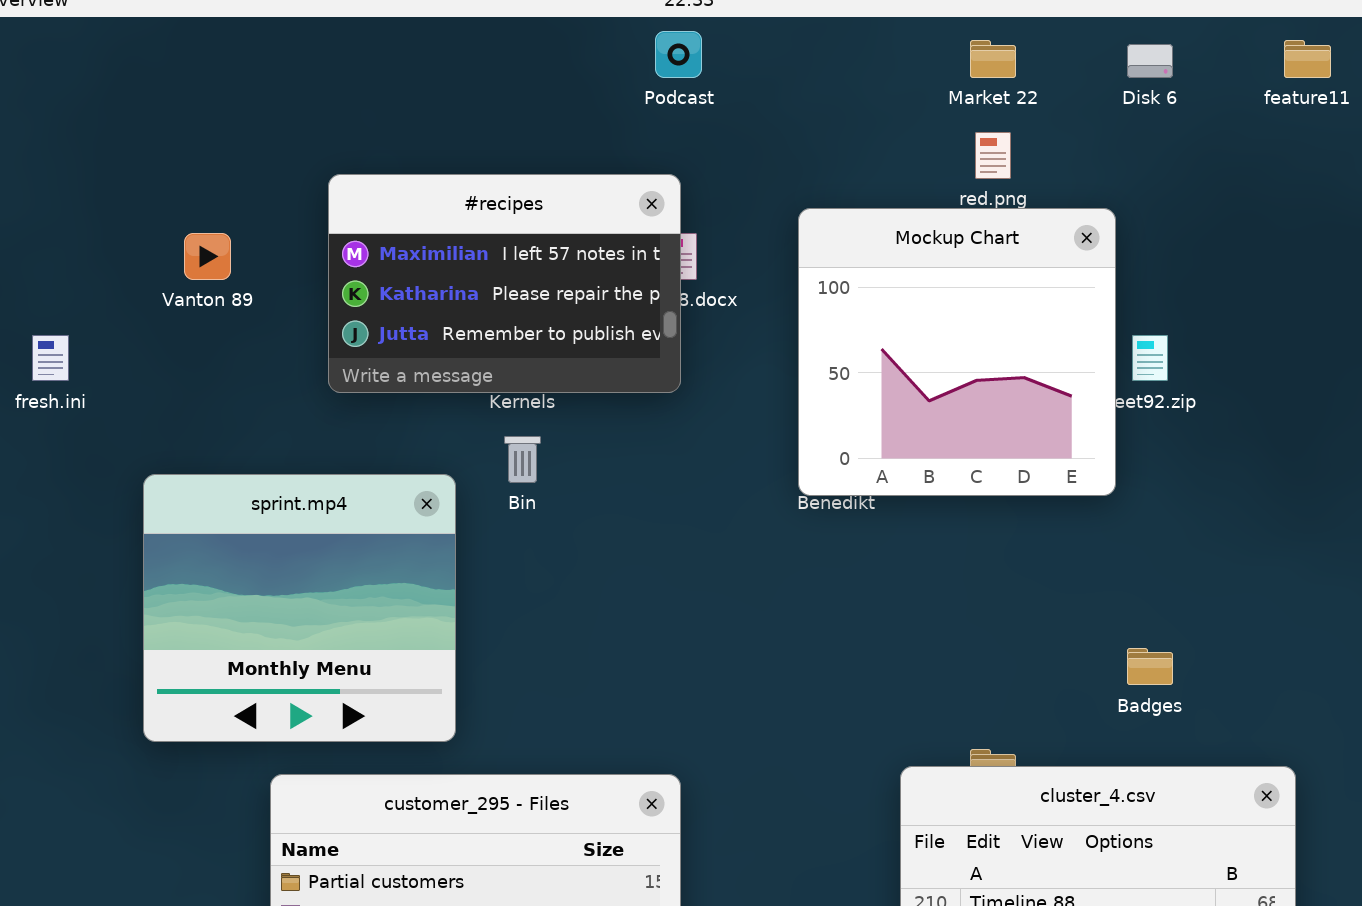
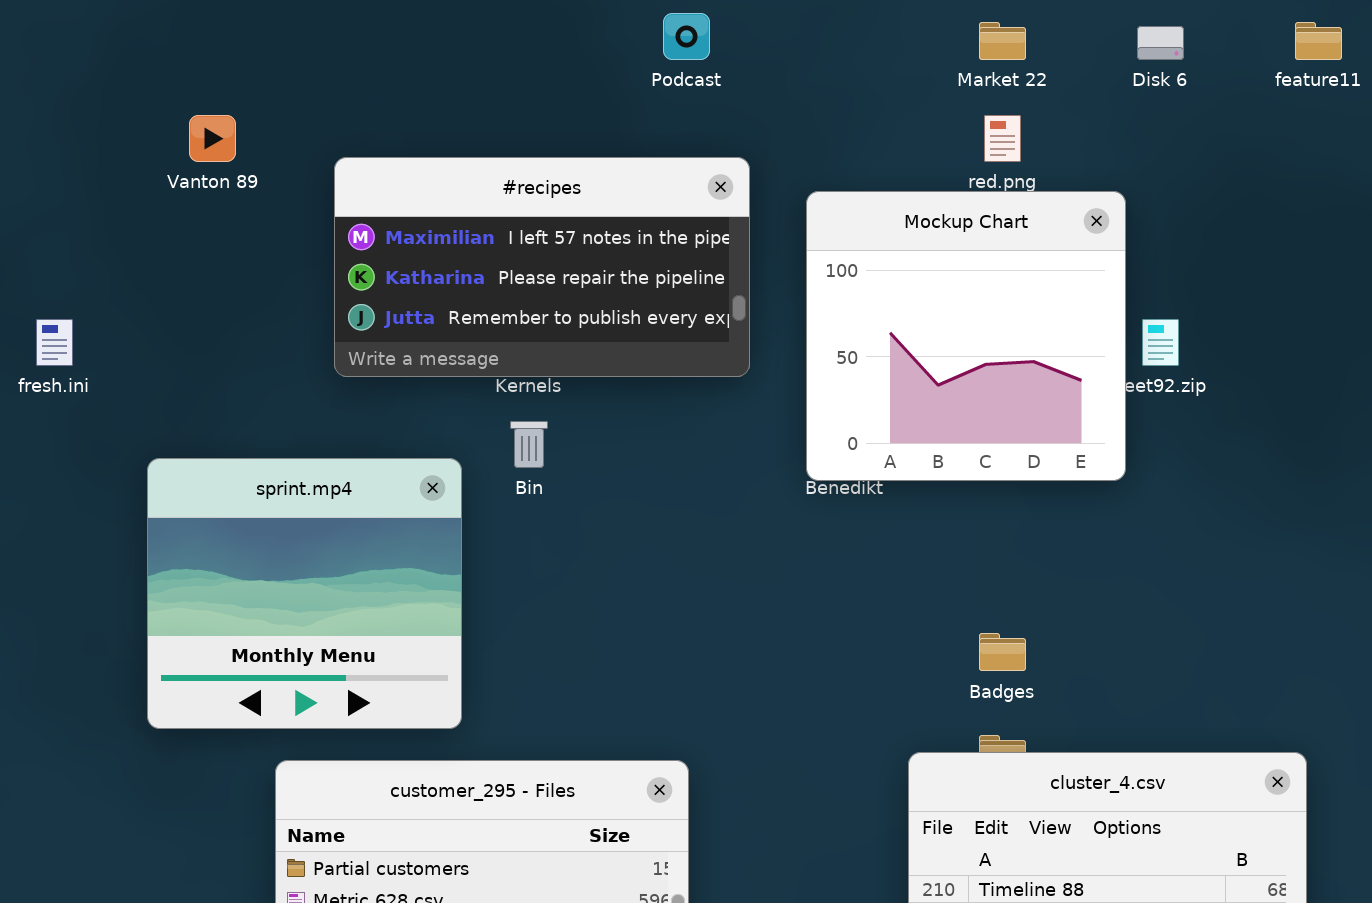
#recipes: [328,174,681,393] -> [334,157,750,377], resized
Vanton 89: [184,233,231,280] -> [189,115,236,162], moved
Badges: [1127,648,1173,685] -> [979,633,1026,671], moved

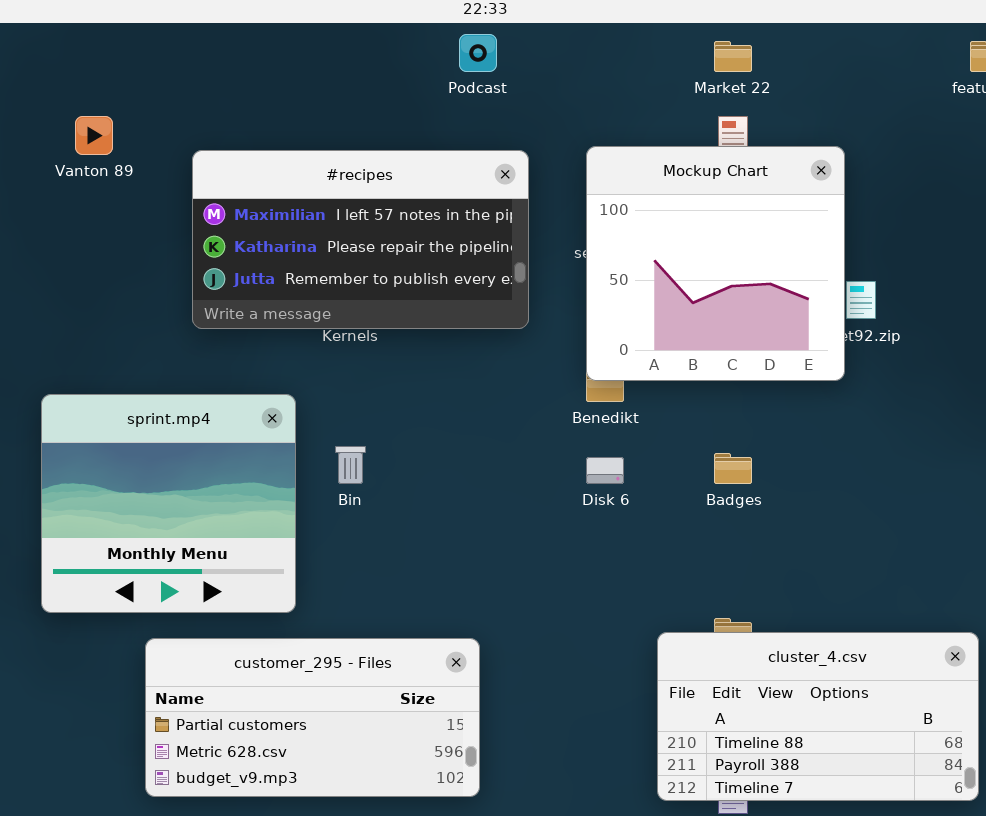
Disk 6: [1137,26,1184,60] -> [586,457,624,484], moved
Mockup Chart: [806,191,1126,481] -> [586,146,845,381], moved
Bin: [510,421,548,468] -> [335,446,366,484], moved
Badges: [979,633,1026,671] -> [714,453,752,484], moved

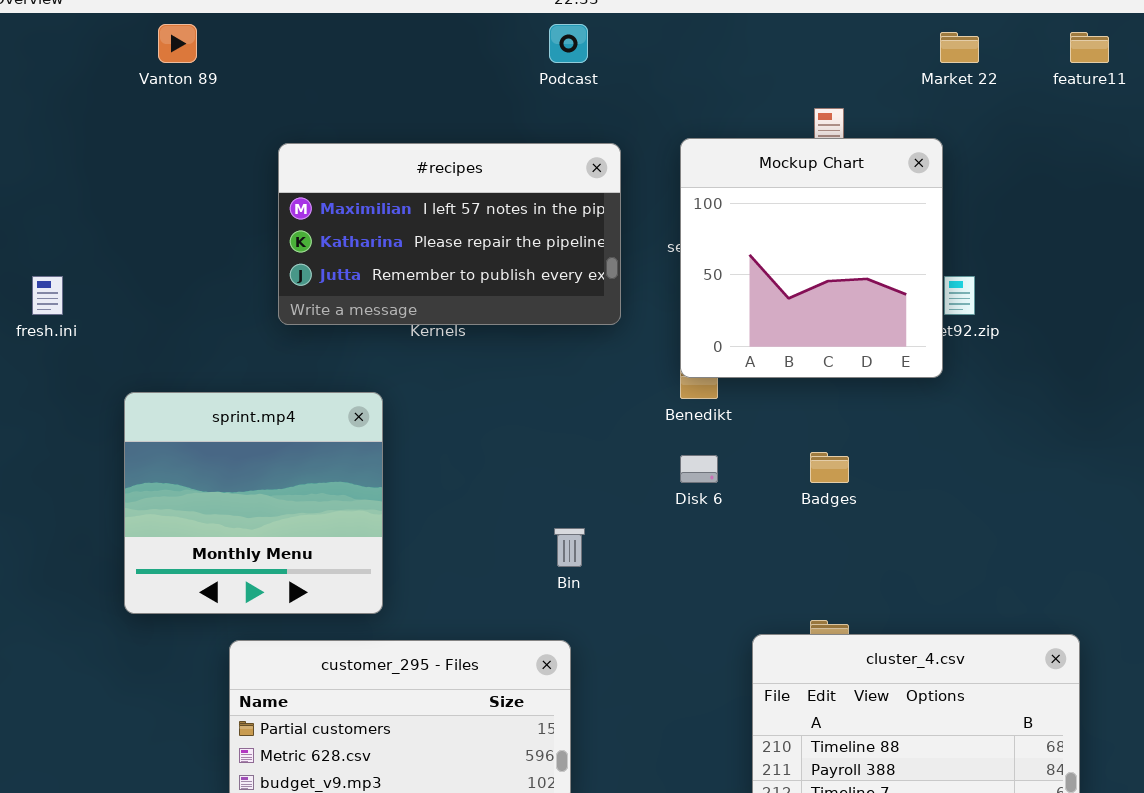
Market 22: [714,41,752,72] -> [940,32,979,63], moved
Vanton 89: [75,116,113,155] -> [158,24,197,63], moved
Bin: [335,446,366,484] -> [554,528,585,567], moved

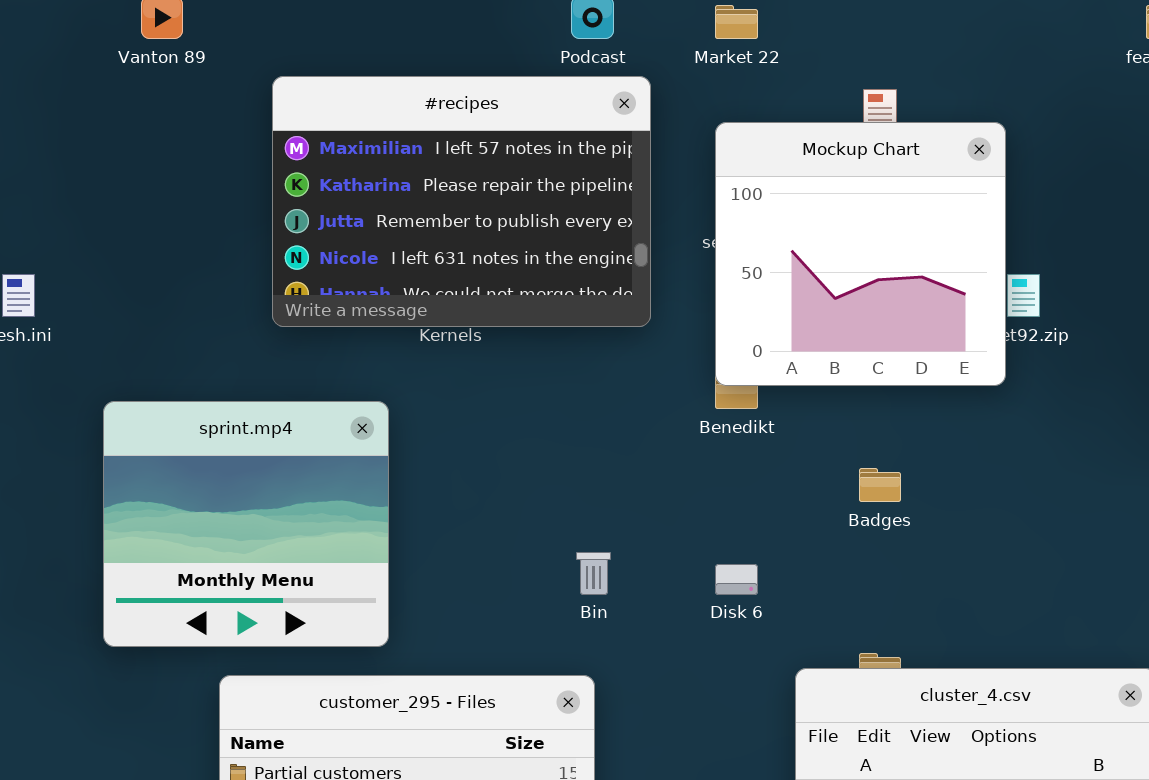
Market 22: [940,32,979,63] -> [715,5,758,39], moved
#recipes: [278,143,621,325] -> [272,76,651,327], resized
Disk 6: [680,455,718,483] -> [715,564,758,595], moved

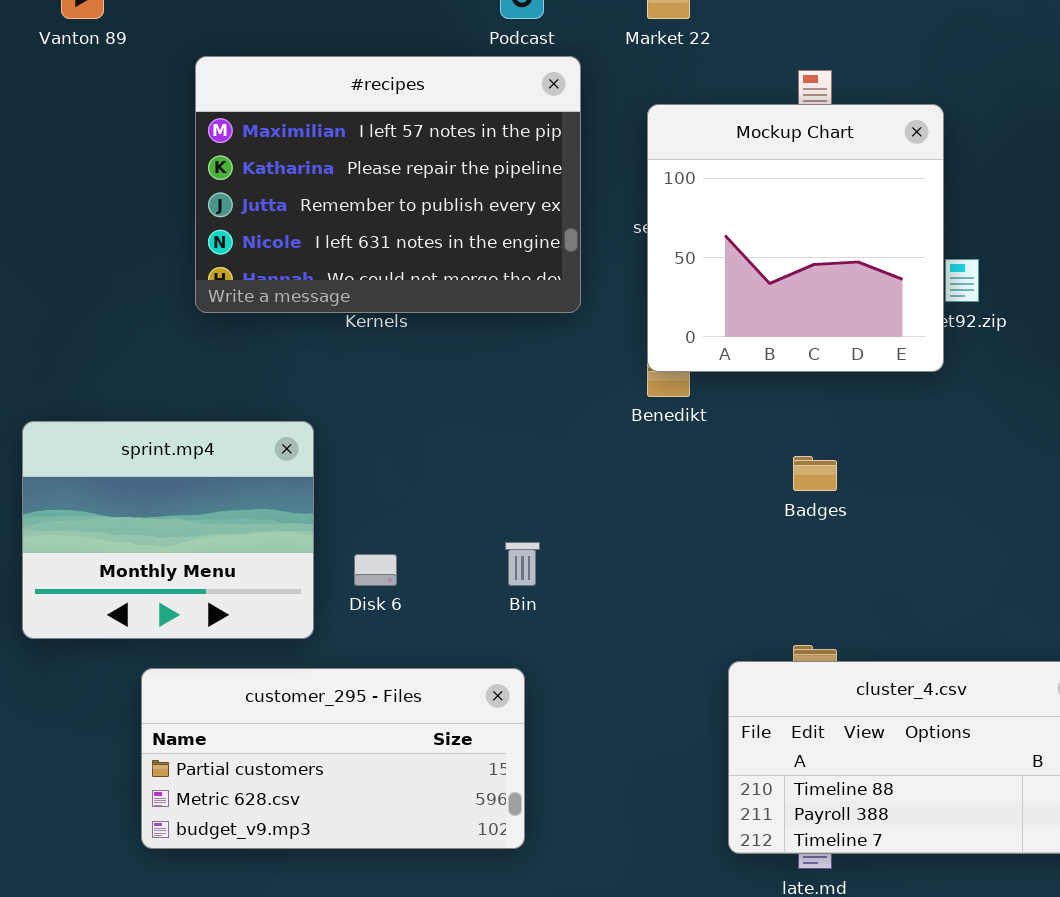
sprint.mp4: [103,401,389,647] -> [22,421,314,639], resized
Disk 6: [715,564,758,595] -> [354,554,397,586], moved

